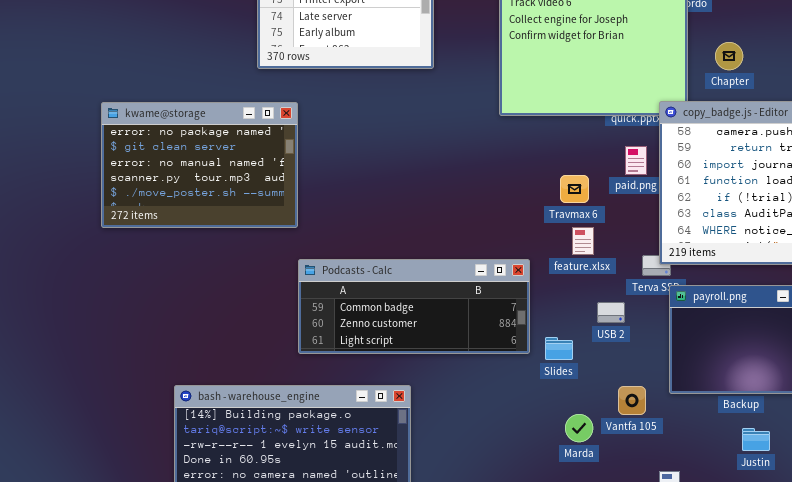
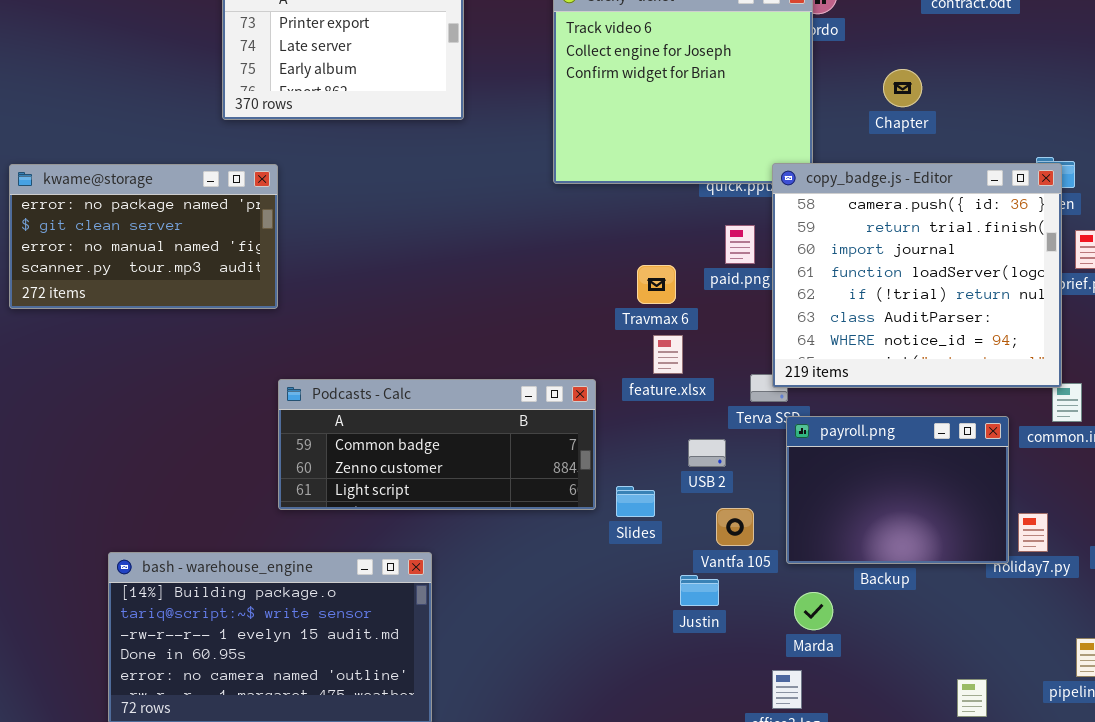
Chapter: [715,42,743,70] -> [883,69,922,107], moved
kwame@storage: [101,102,298,228] -> [9,164,278,309], resized
Vantfa 105: [618,386,646,415] -> [716,508,754,546], moved
Marda: [565,414,593,442] -> [794,592,833,630], moved
Justin: [742,428,770,451] -> [680,575,719,606], moved

